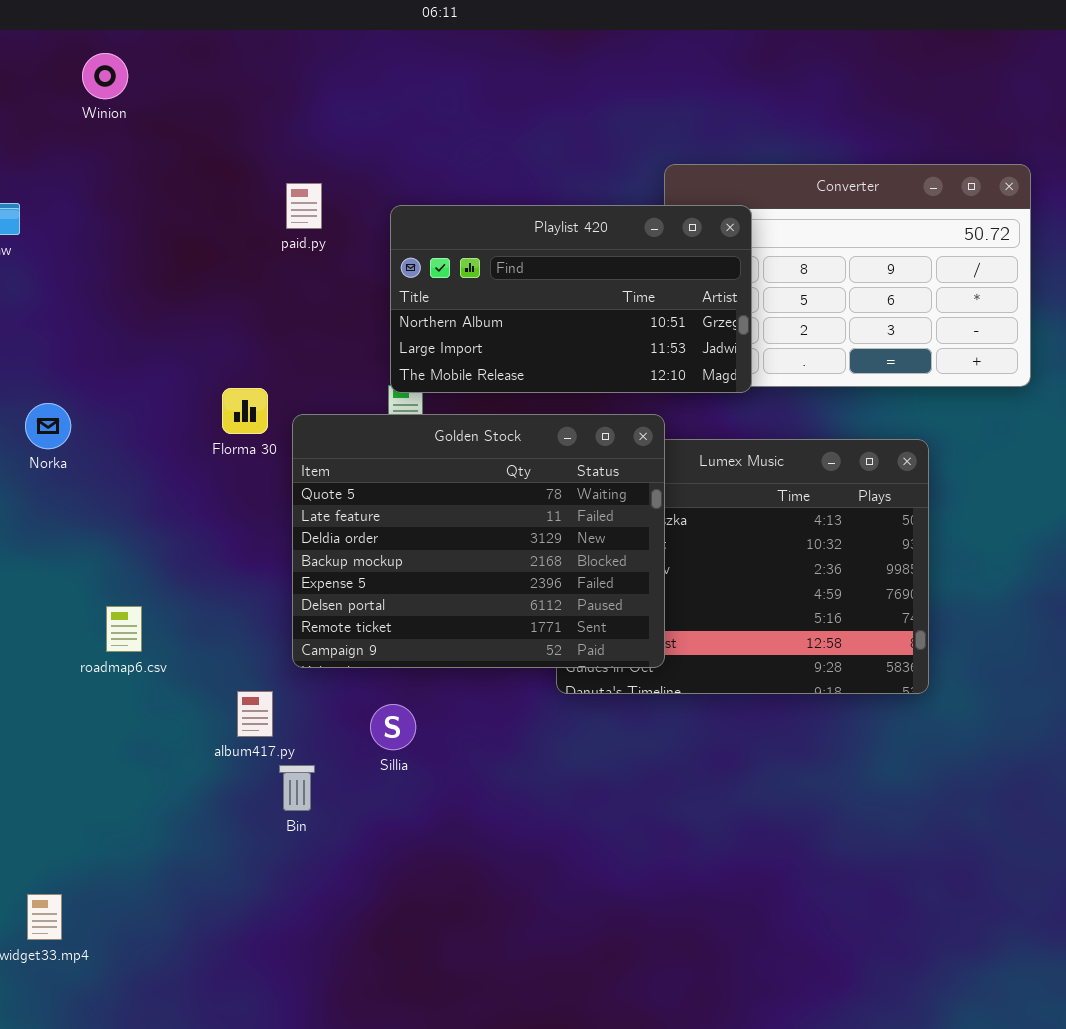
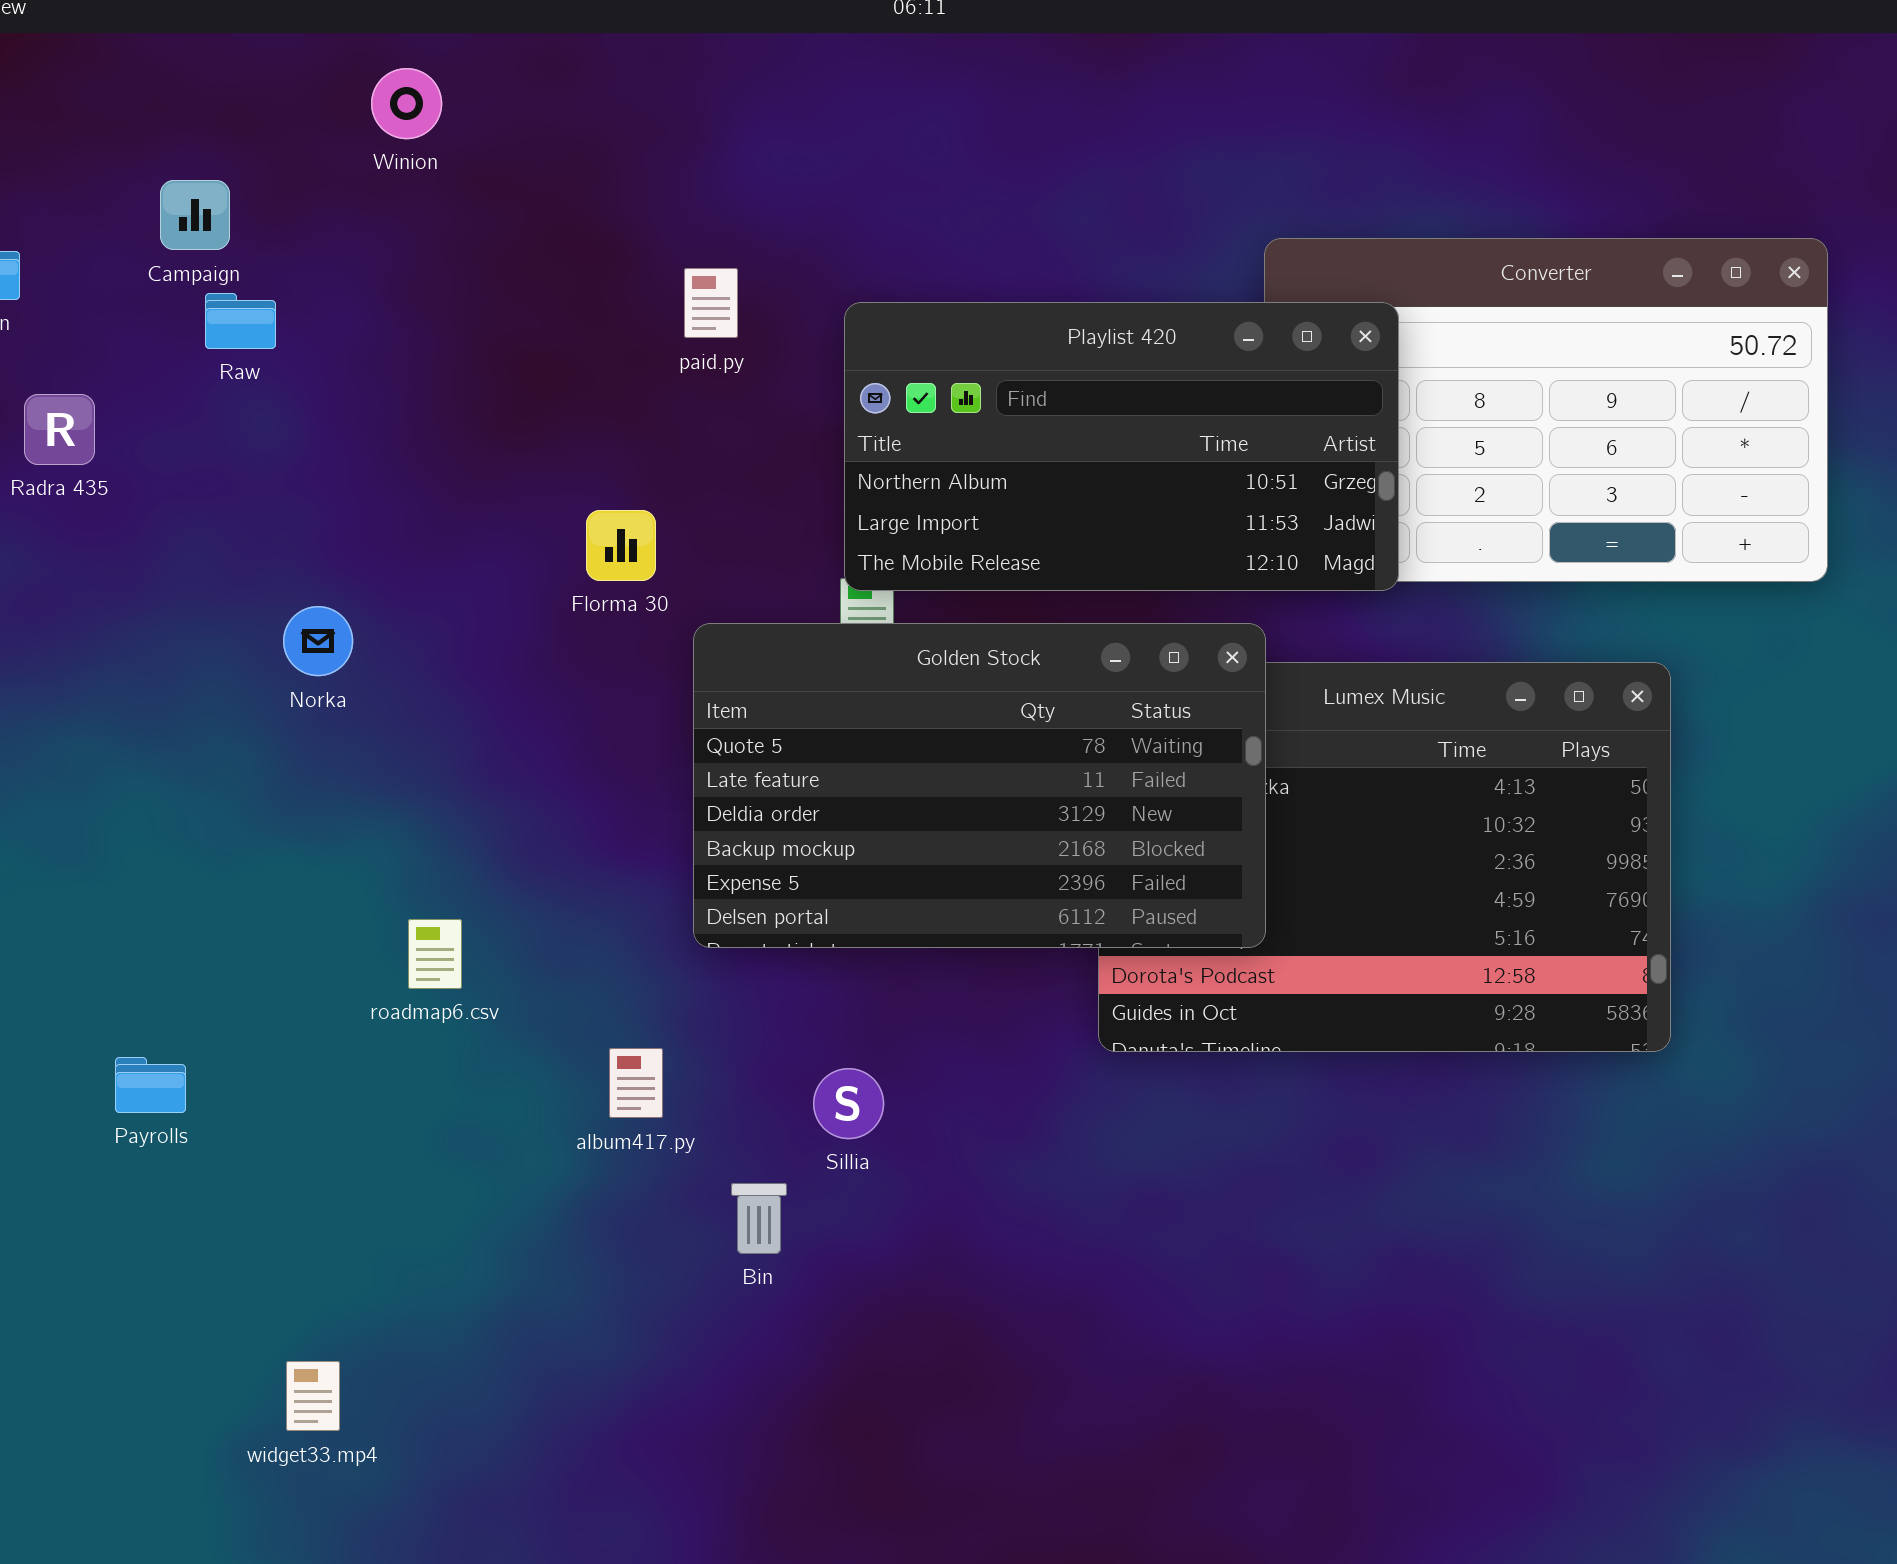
Florma 30: [222,388,268,434] -> [586,510,656,581], moved
Golden Stock: [292,414,665,668] -> [693,623,1266,948], resized
Bin: [279,765,315,811] -> [731,1183,787,1254], moved

